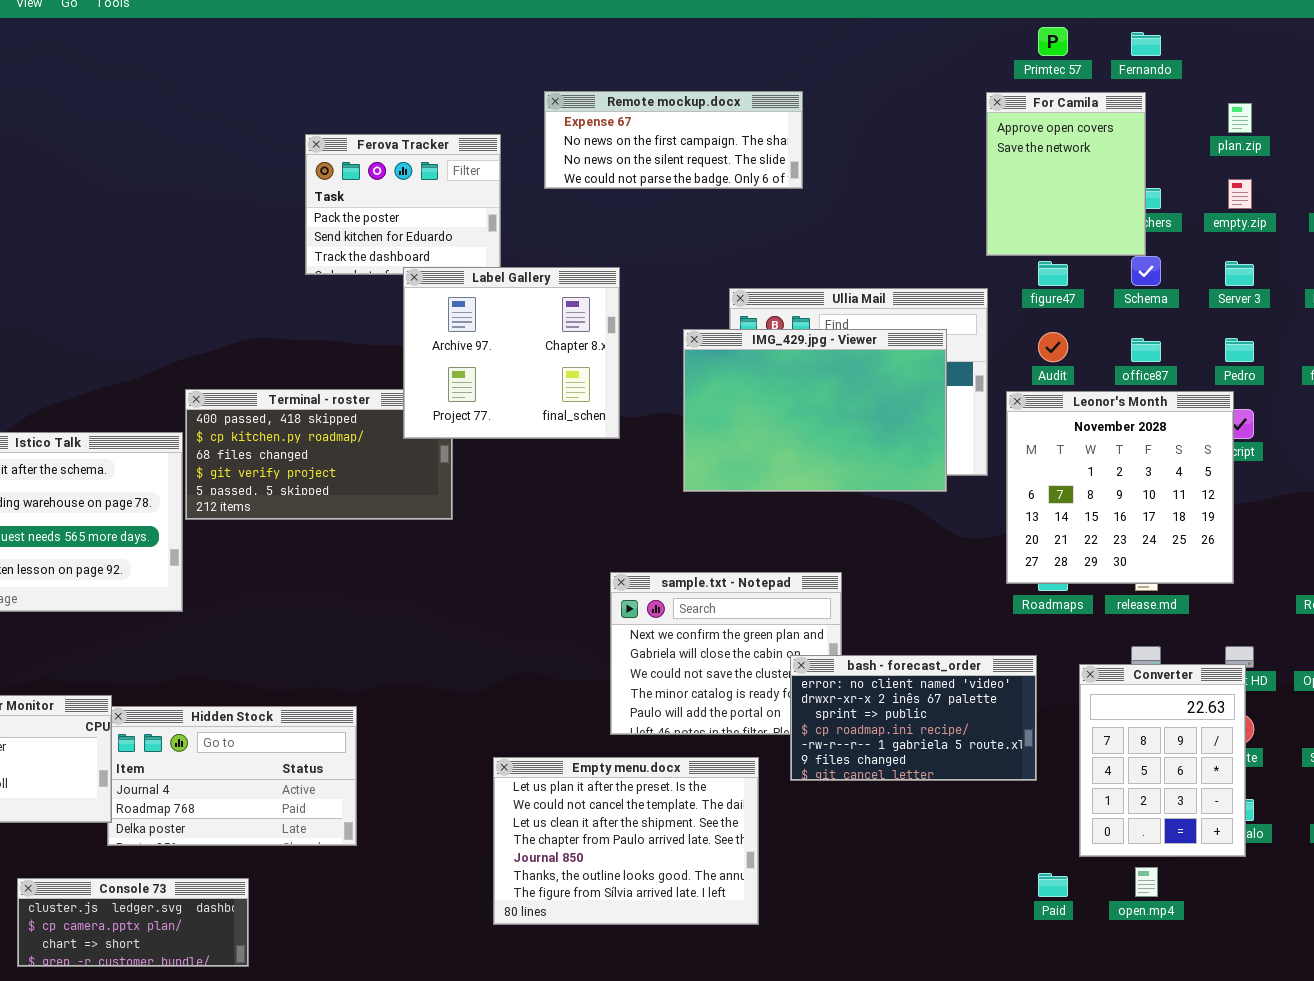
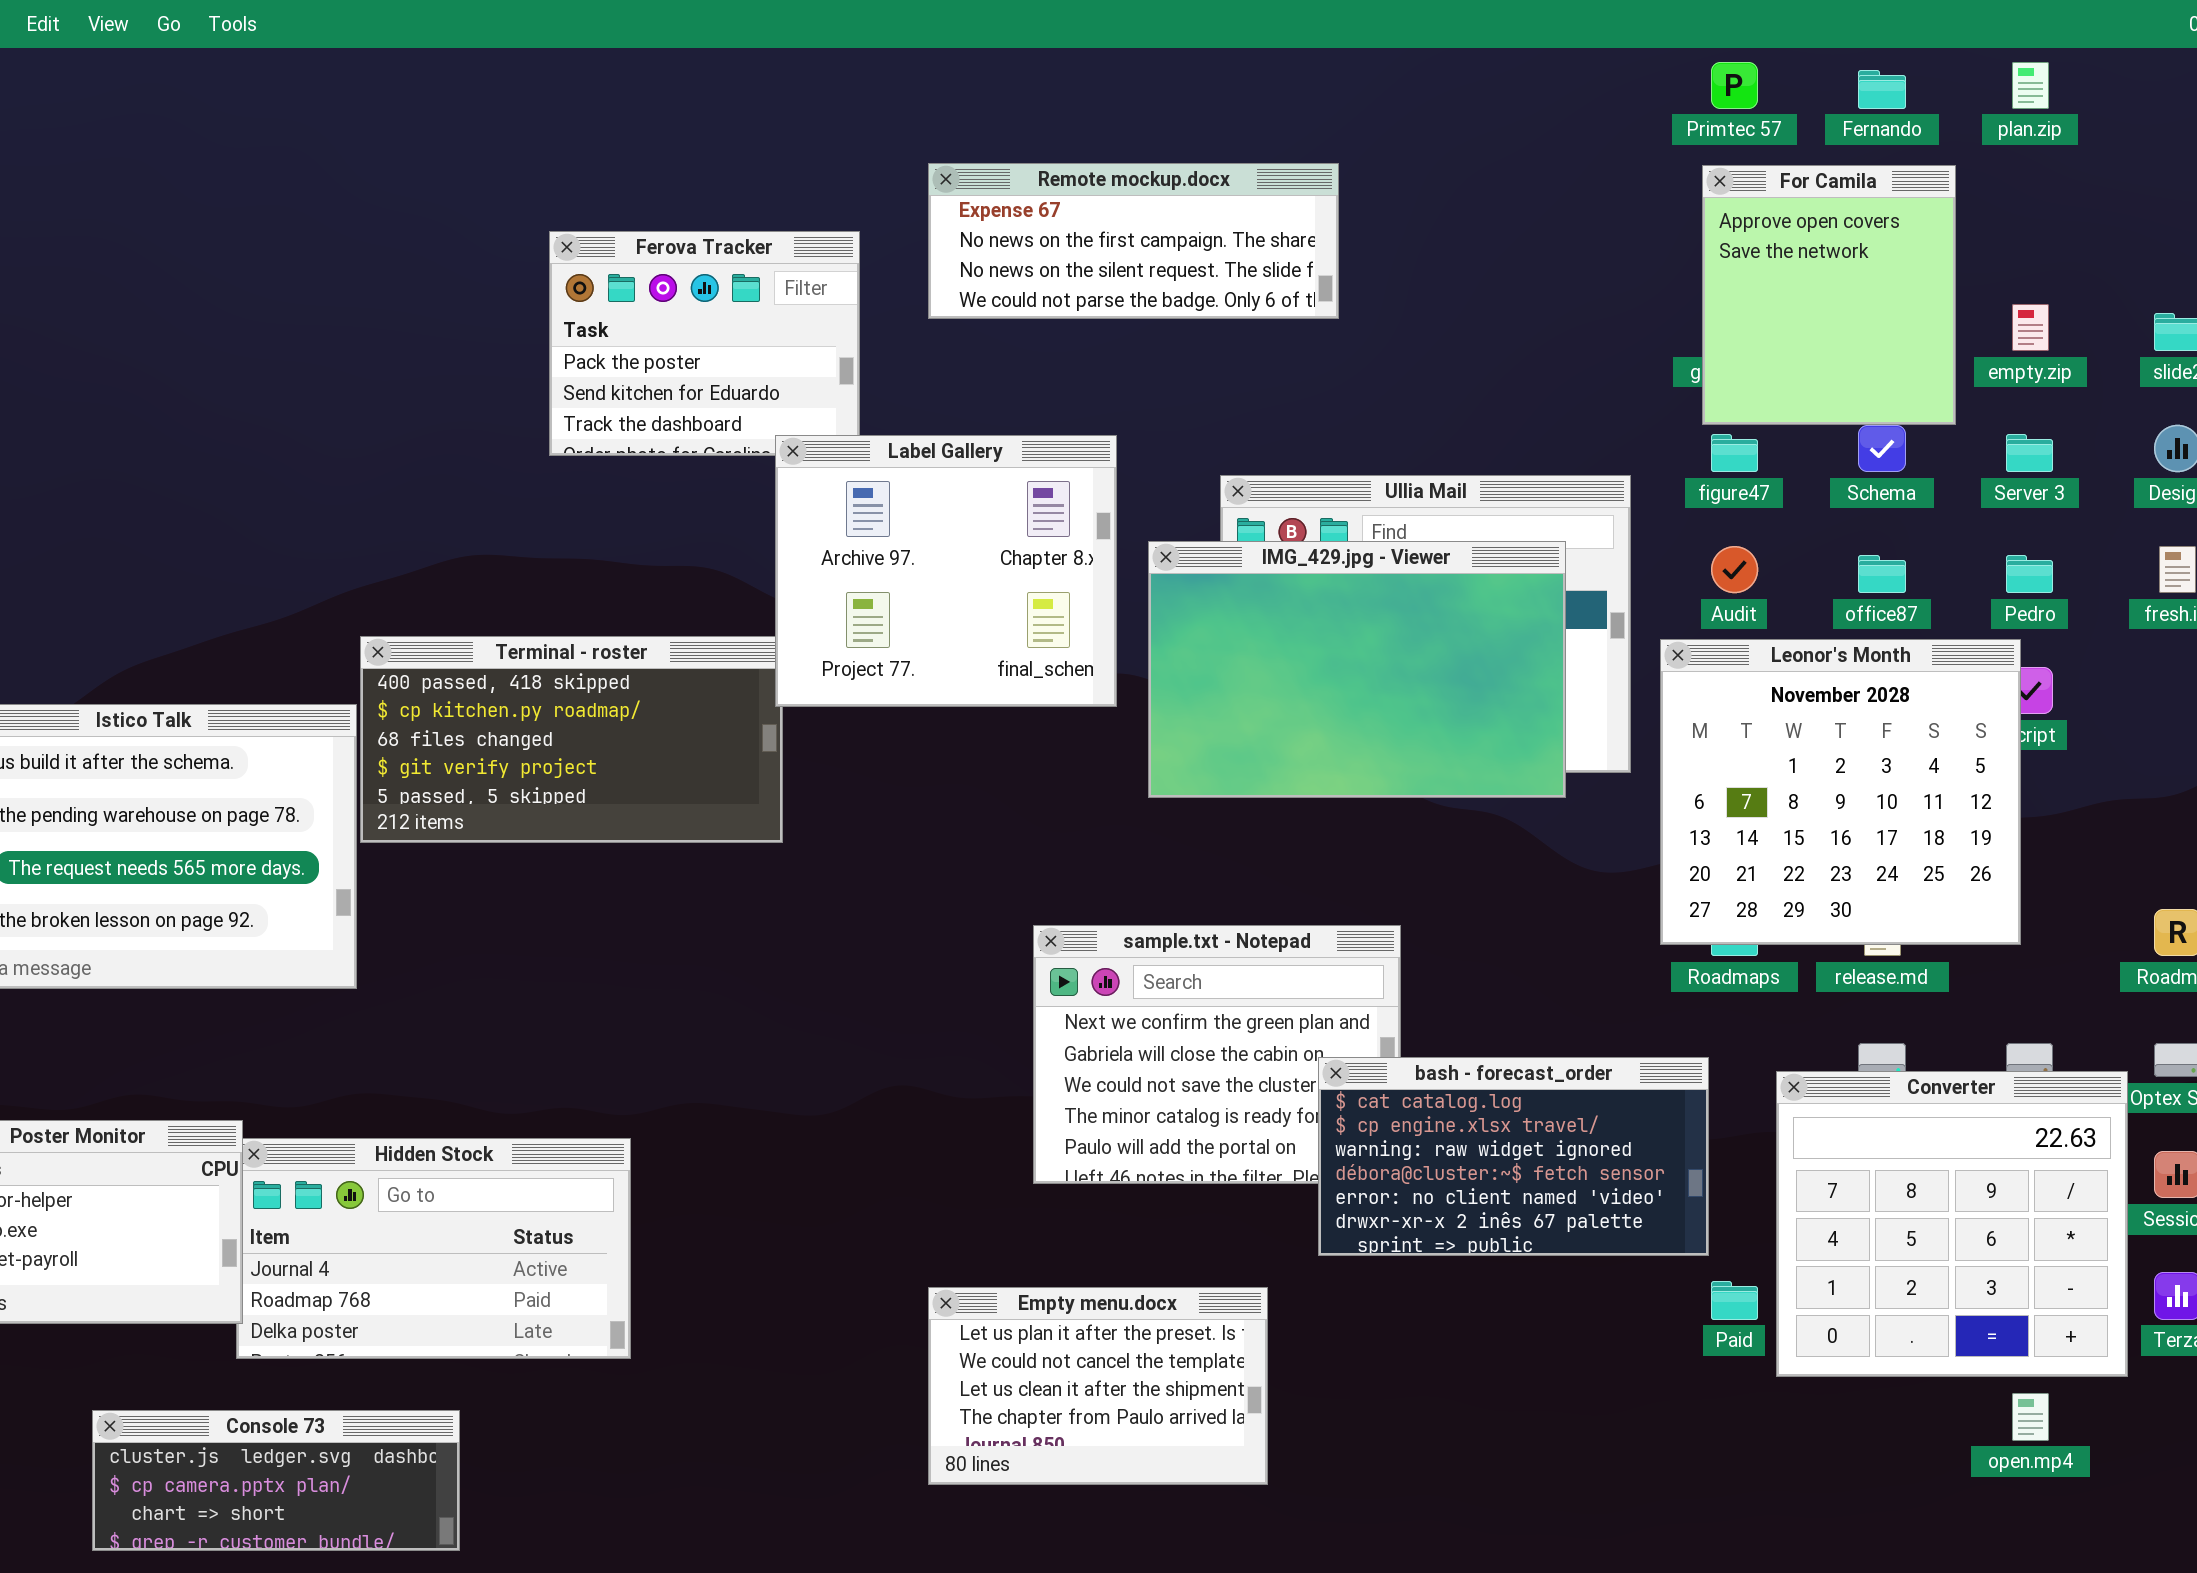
For Camila: [986,92,1146,256] -> [1702,165,1956,425], moved
plan.zip: [1228,103,1252,133] -> [2012,62,2049,109], moved
Label Gallery: [403,267,620,439] -> [775,435,1117,707], moved
bash - forecast_order: [790,655,1037,781] -> [1318,1057,1709,1256], scrolled up 4 rows
Converter: [1079,664,1246,857] -> [1776,1071,2128,1377], resized
Empty menu.docx: [493,757,759,925] -> [928,1287,1268,1485], resized
open.mp4: [1135,867,1158,897] -> [2012,1393,2049,1441], moved
Paid: [1038,873,1068,897] -> [1711,1281,1758,1320], moved

